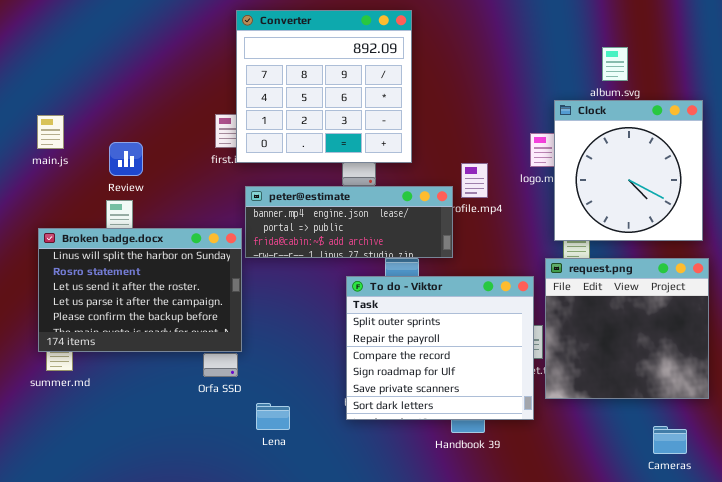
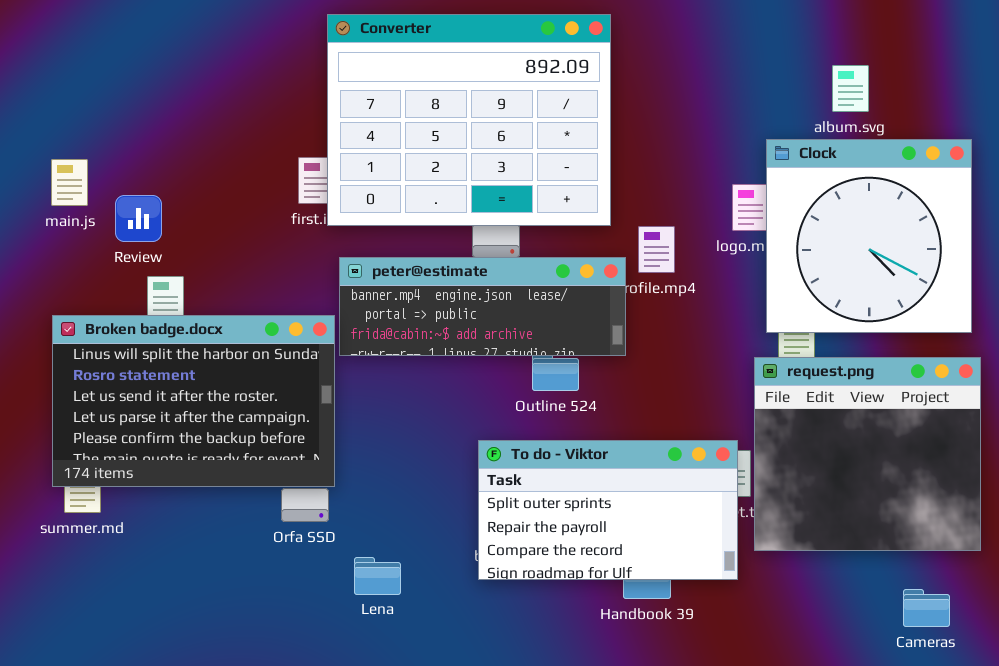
Converter: [236,10,412,163] -> [327,14,611,226], resized
Review: [109,142,143,176] -> [115,195,162,242], moved
To do - Viktor: [346,276,534,420] -> [478,440,738,580], resized

